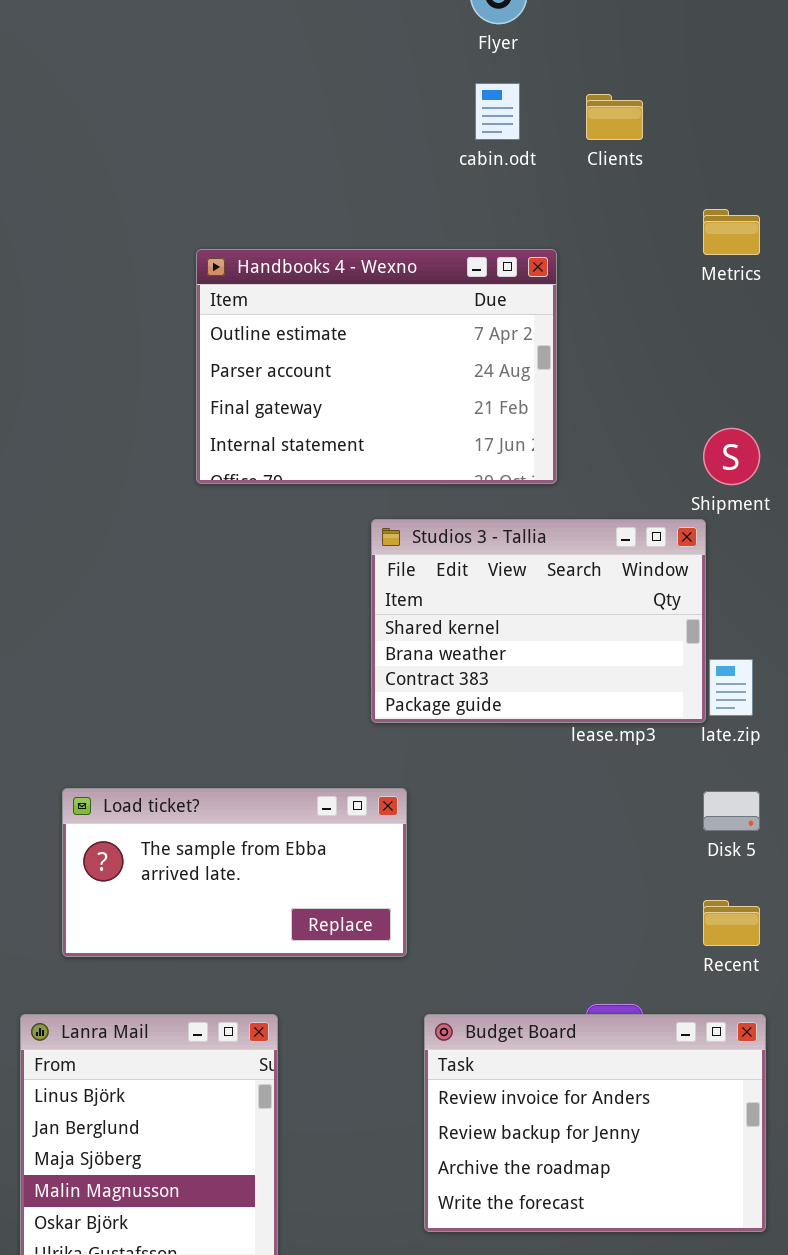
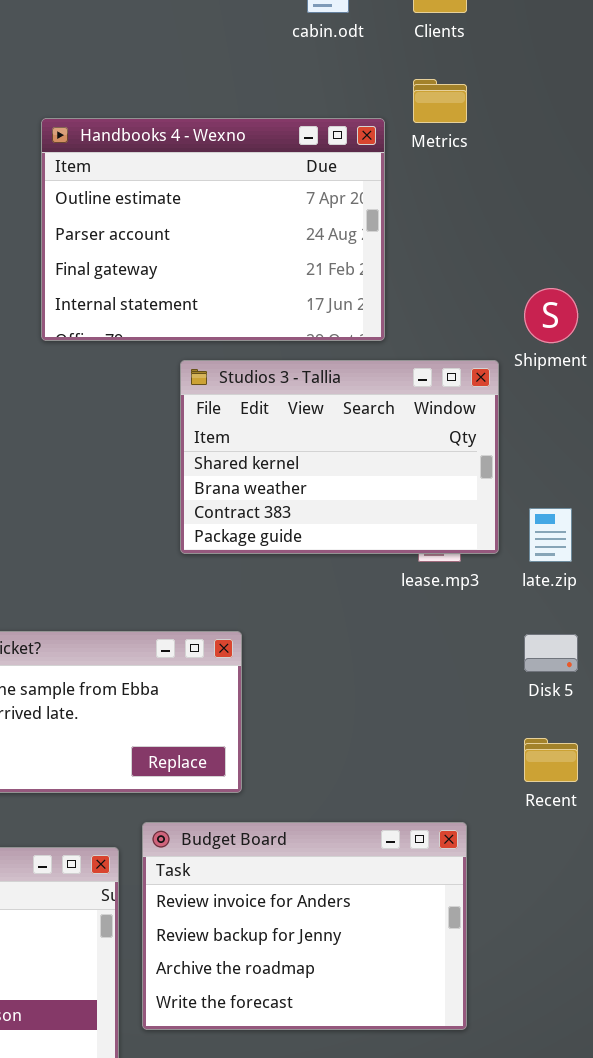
Metrics: [703,209,760,255] -> [413,79,467,123], moved
Studios 3 - Tallia: [371,519,706,723] -> [180,360,499,554], moved
Budget Board: [424,1014,766,1232] -> [142,822,467,1030], moved

